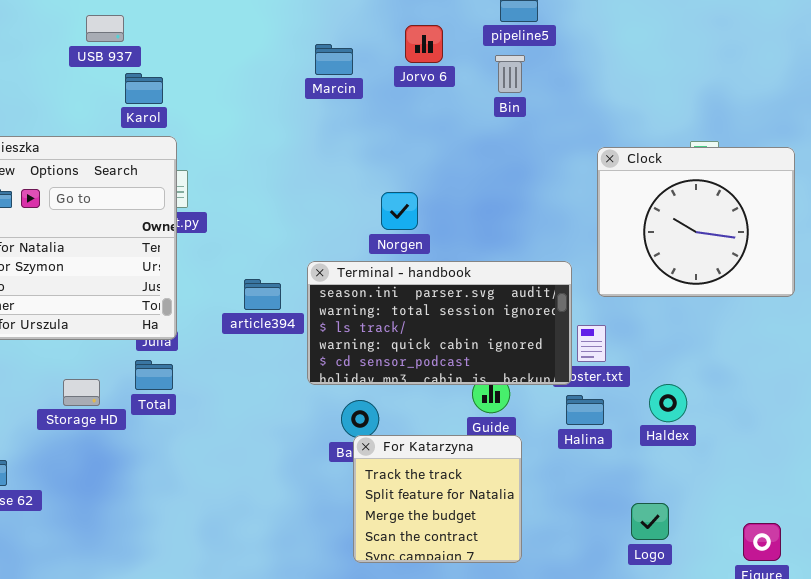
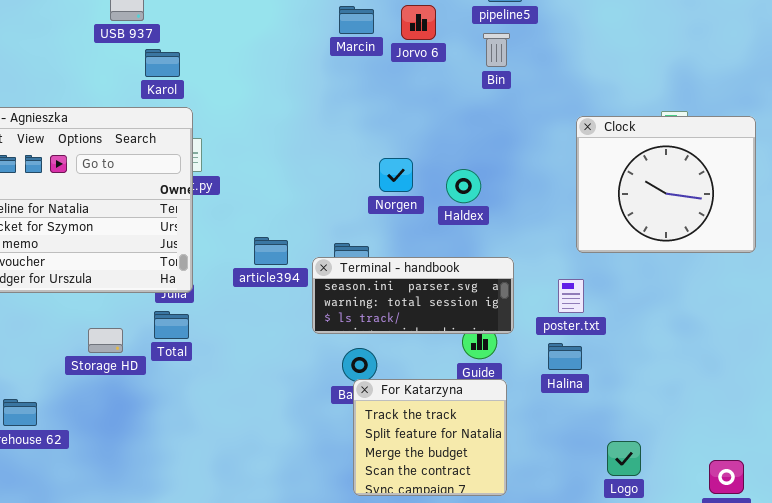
Marcin: [315,44,353,75] -> [339,6,374,34], moved
Terminal - handbook: [307,261,572,385] -> [312,257,514,334], resized
Haldex: [649,384,687,422] -> [446,169,481,203], moved

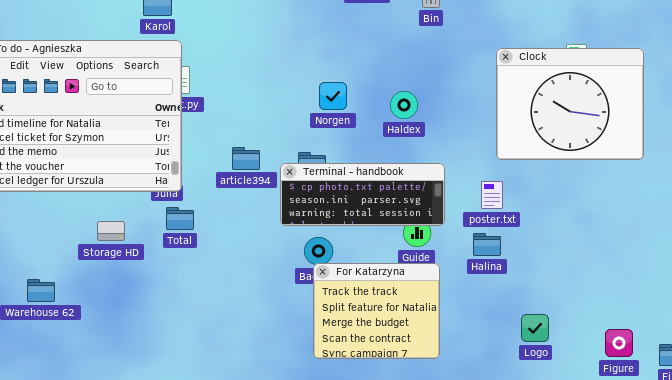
Norgen: [379,158,413,192] -> [319,82,347,110], moved
Terminal - handbook: [312,257,514,334] -> [280,163,445,226], scrolled up 1 row
Total: [154,311,189,339] -> [166,207,194,230], moved

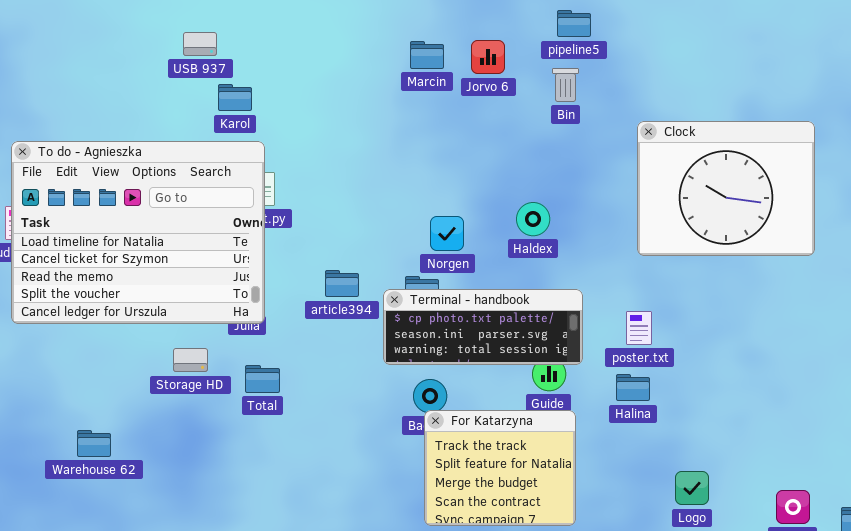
Clock: [496,48,644,160] -> [637,121,815,256], moved
Norgen: [319,82,347,110] -> [430,216,464,251], moved
Total: [166,207,194,230] -> [245,365,280,393], moved
Storage HD: [97,221,125,241] -> [173,348,208,372], moved

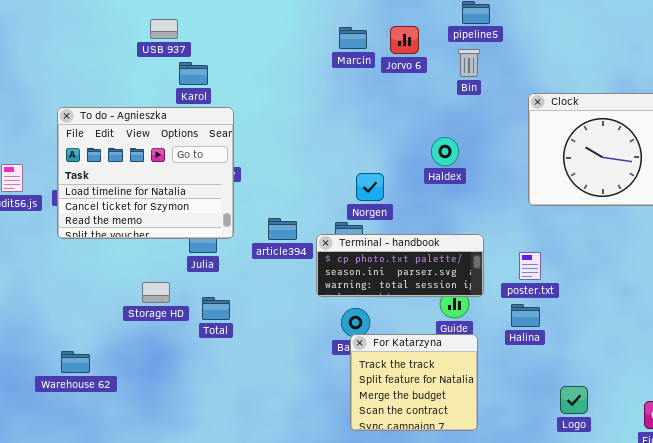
To do - Agnieszka: [11,141,265,324] -> [57,107,234,239], moved, resized
Haldex: [516,202,550,236] -> [431,137,459,166], moved

